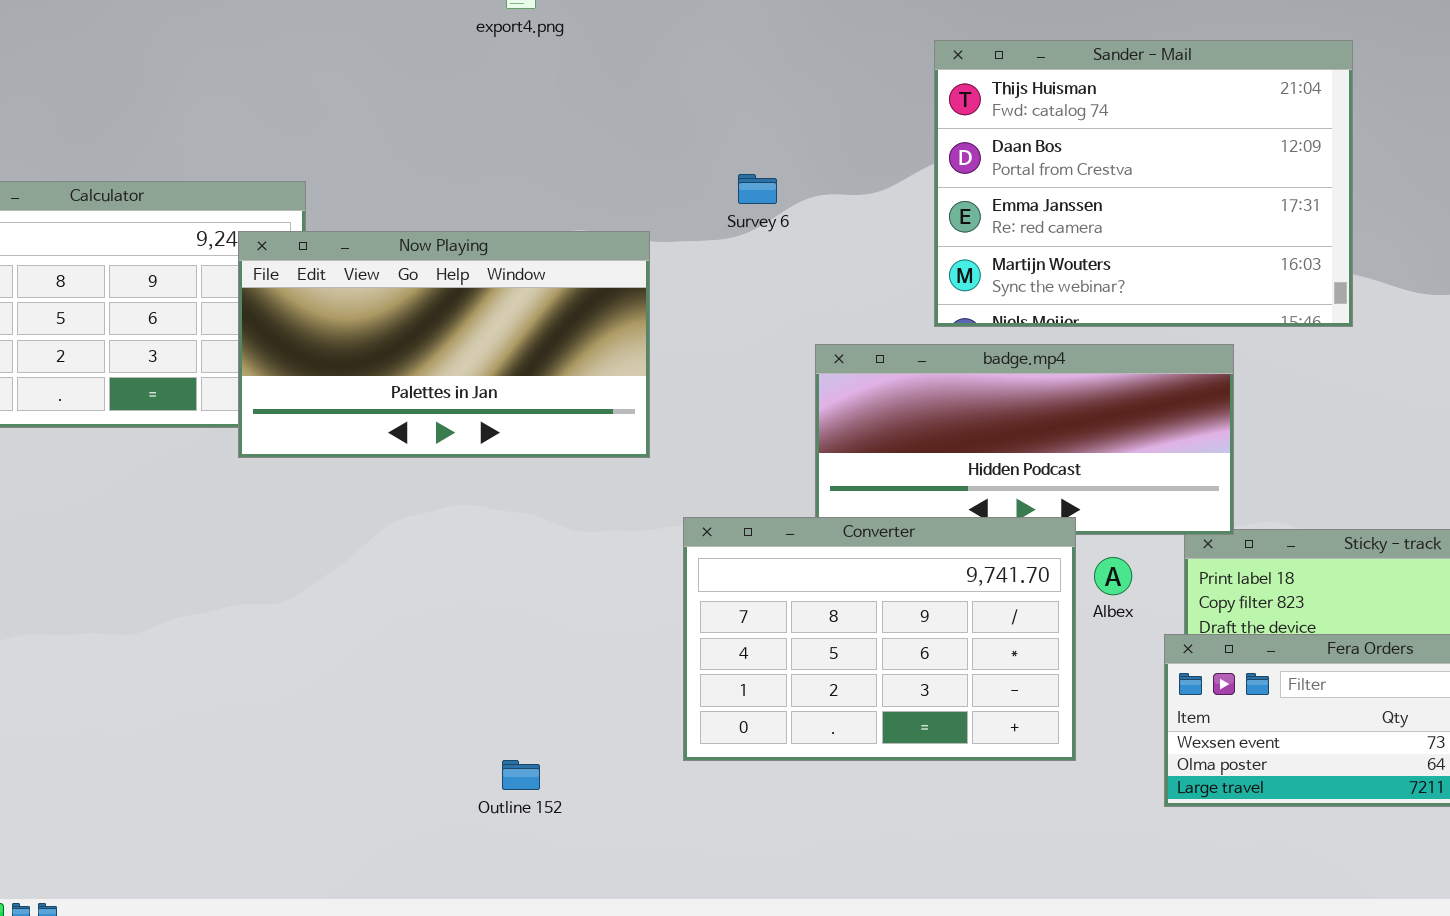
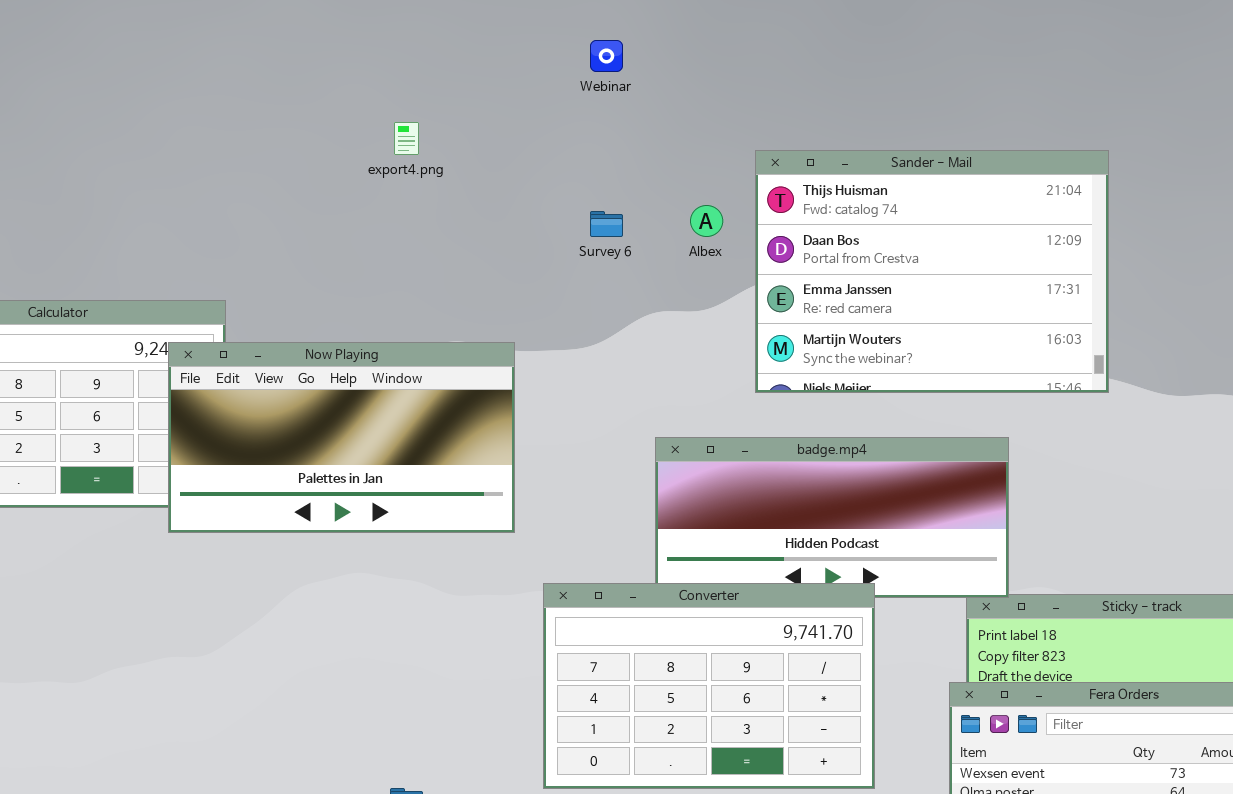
Sander - Mail: [934,40,1353,327] -> [755,150,1109,393], moved
Survey 6: [738,174,777,204] -> [590,211,623,237], moved
Albex: [1094,557,1132,595] -> [690,205,723,237], moved

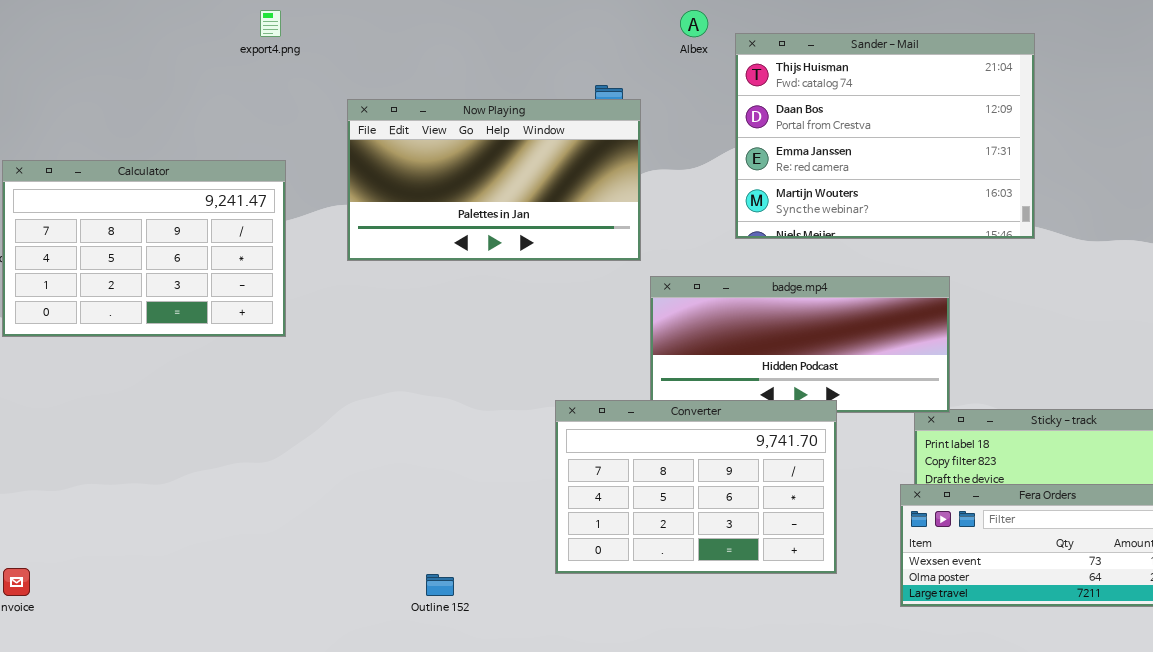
export4.png: [394,122,419,155] -> [260,10,281,37], moved
Albex: [690,205,723,237] -> [680,10,708,37], moved
Now Playing: [168,342,515,533] -> [347,99,641,261], moved

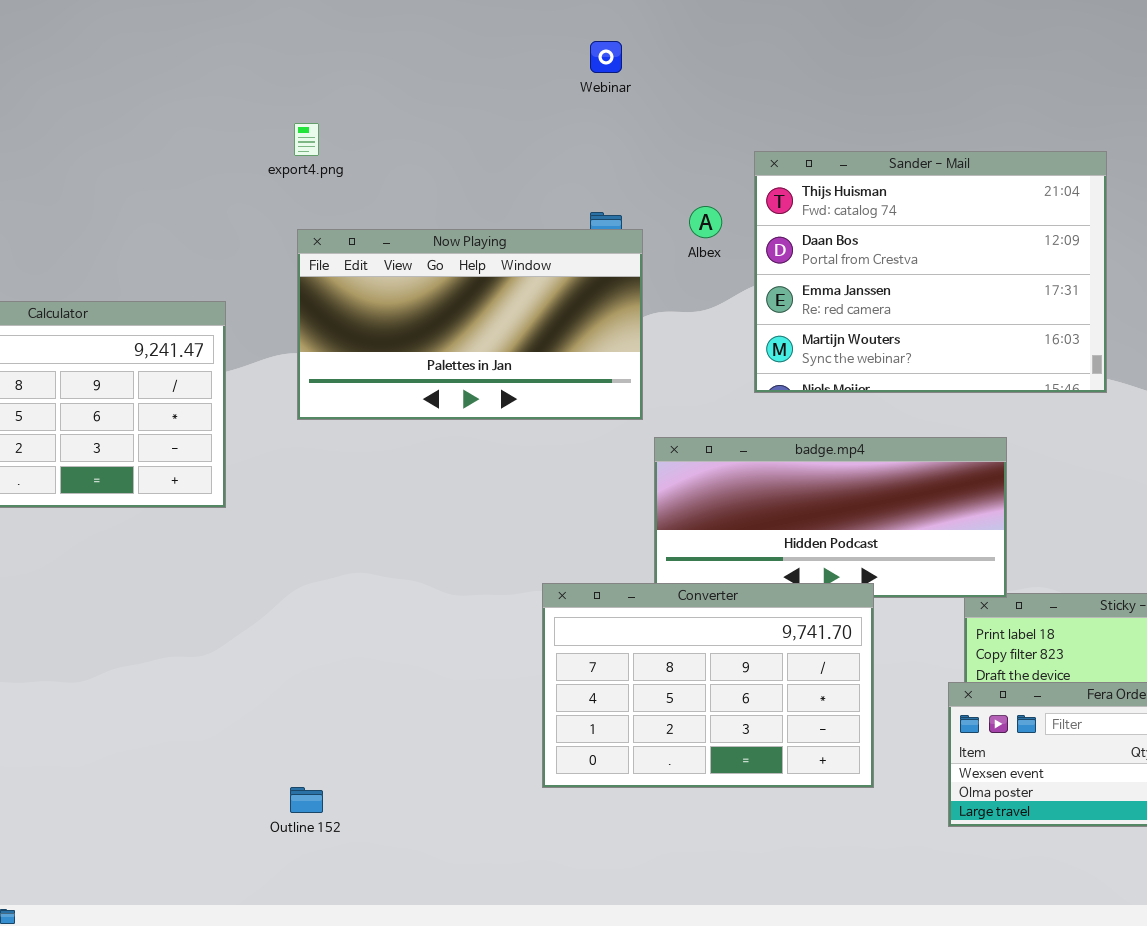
export4.png: [260,10,281,37] -> [294,123,319,156], moved
Albex: [680,10,708,37] -> [689,206,722,238], moved
Outline 152: [426,574,454,596] -> [290,787,323,813], moved

